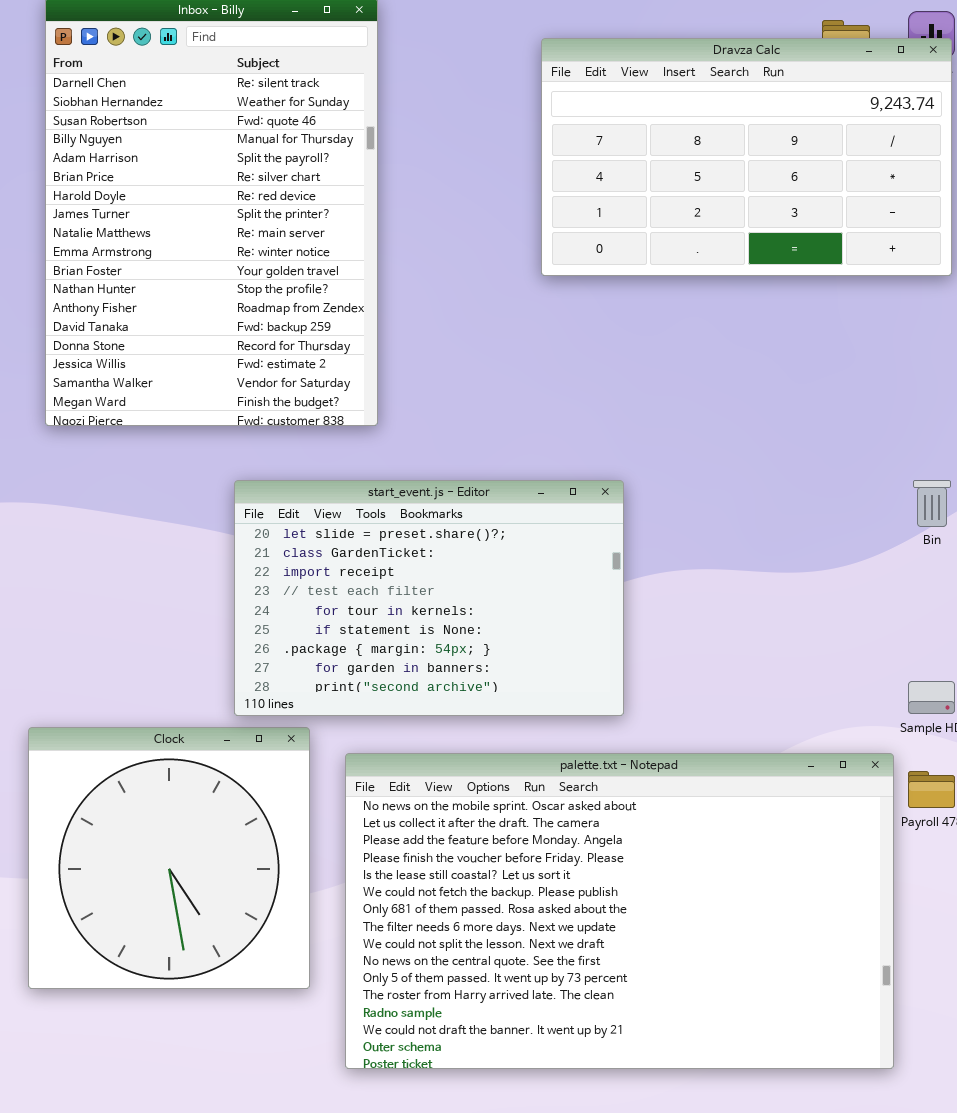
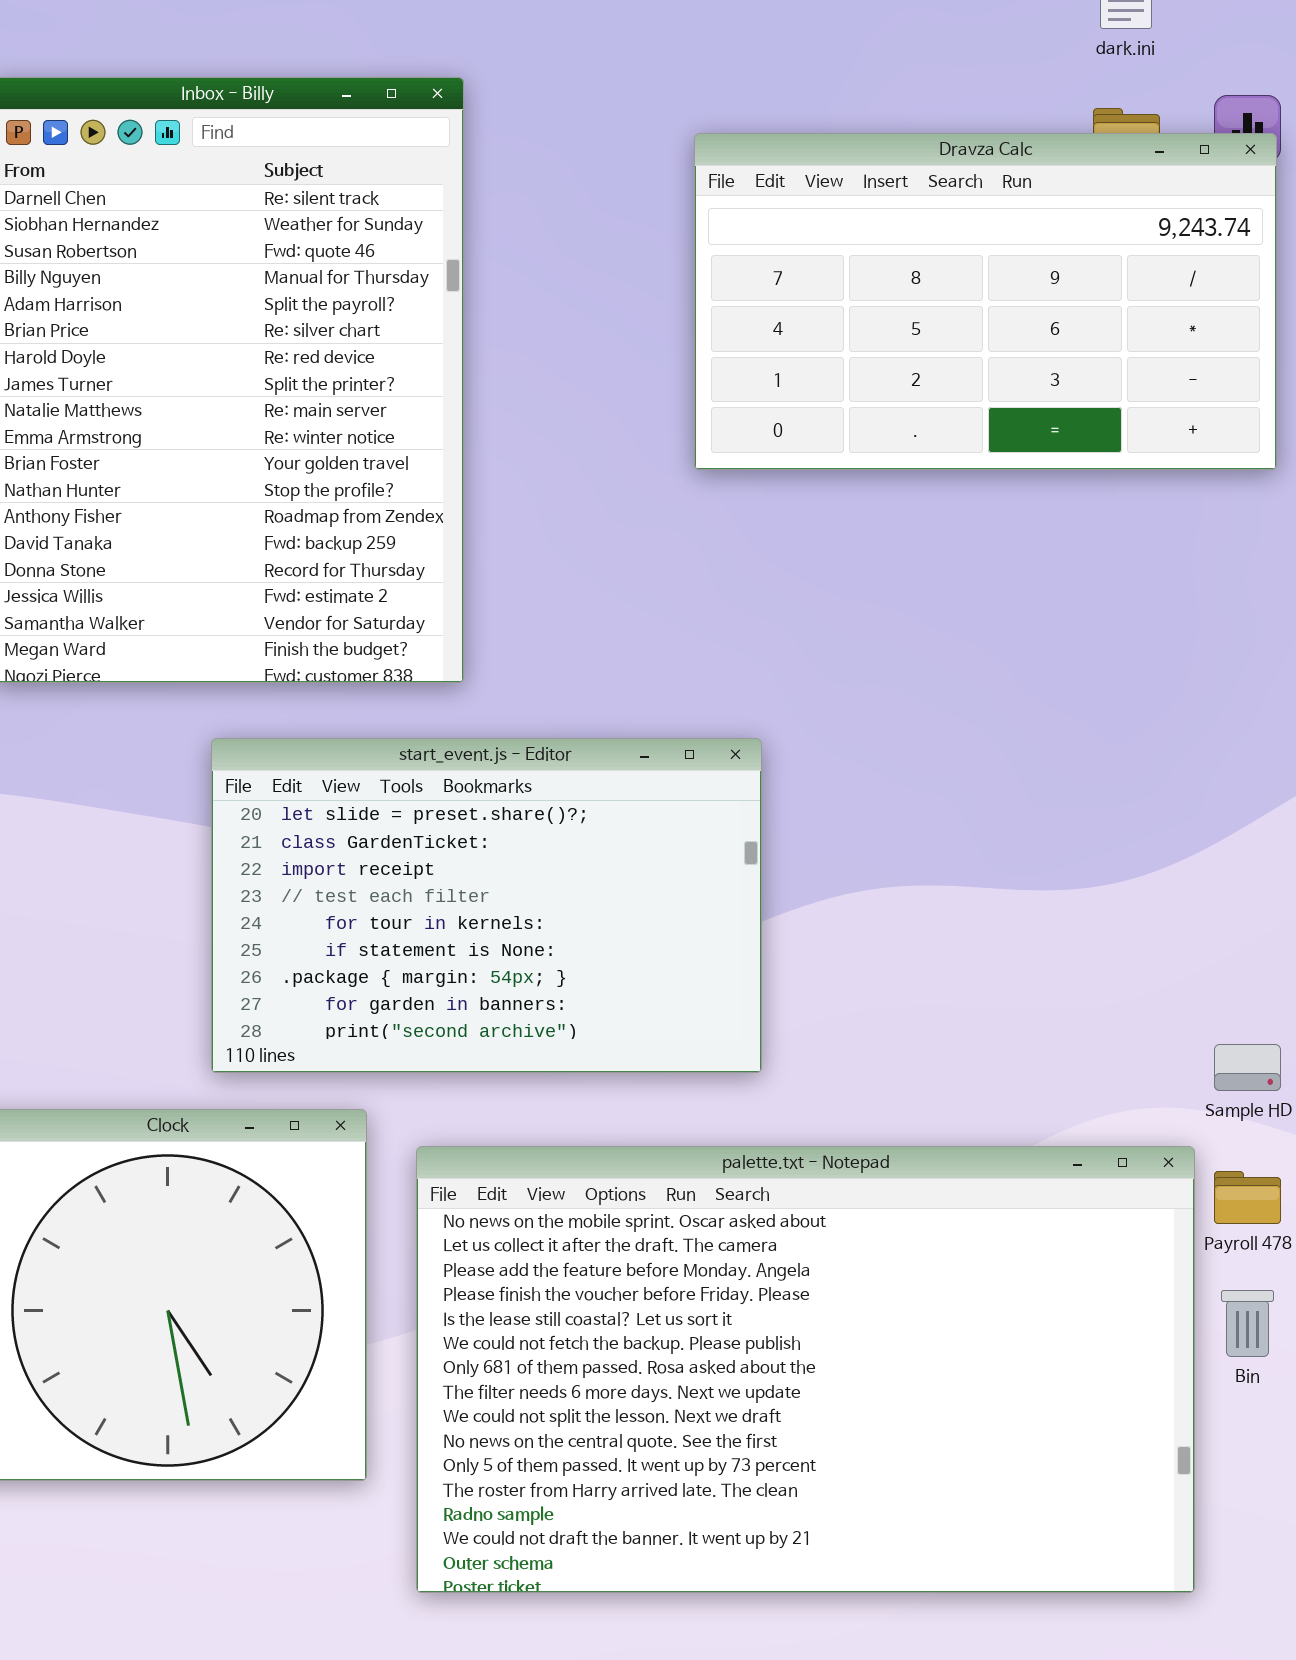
start_event.js - Editor: [234,480,624,716] -> [211,738,762,1073], moved
Bin: [913,480,951,527] -> [1221,1290,1274,1357], moved

